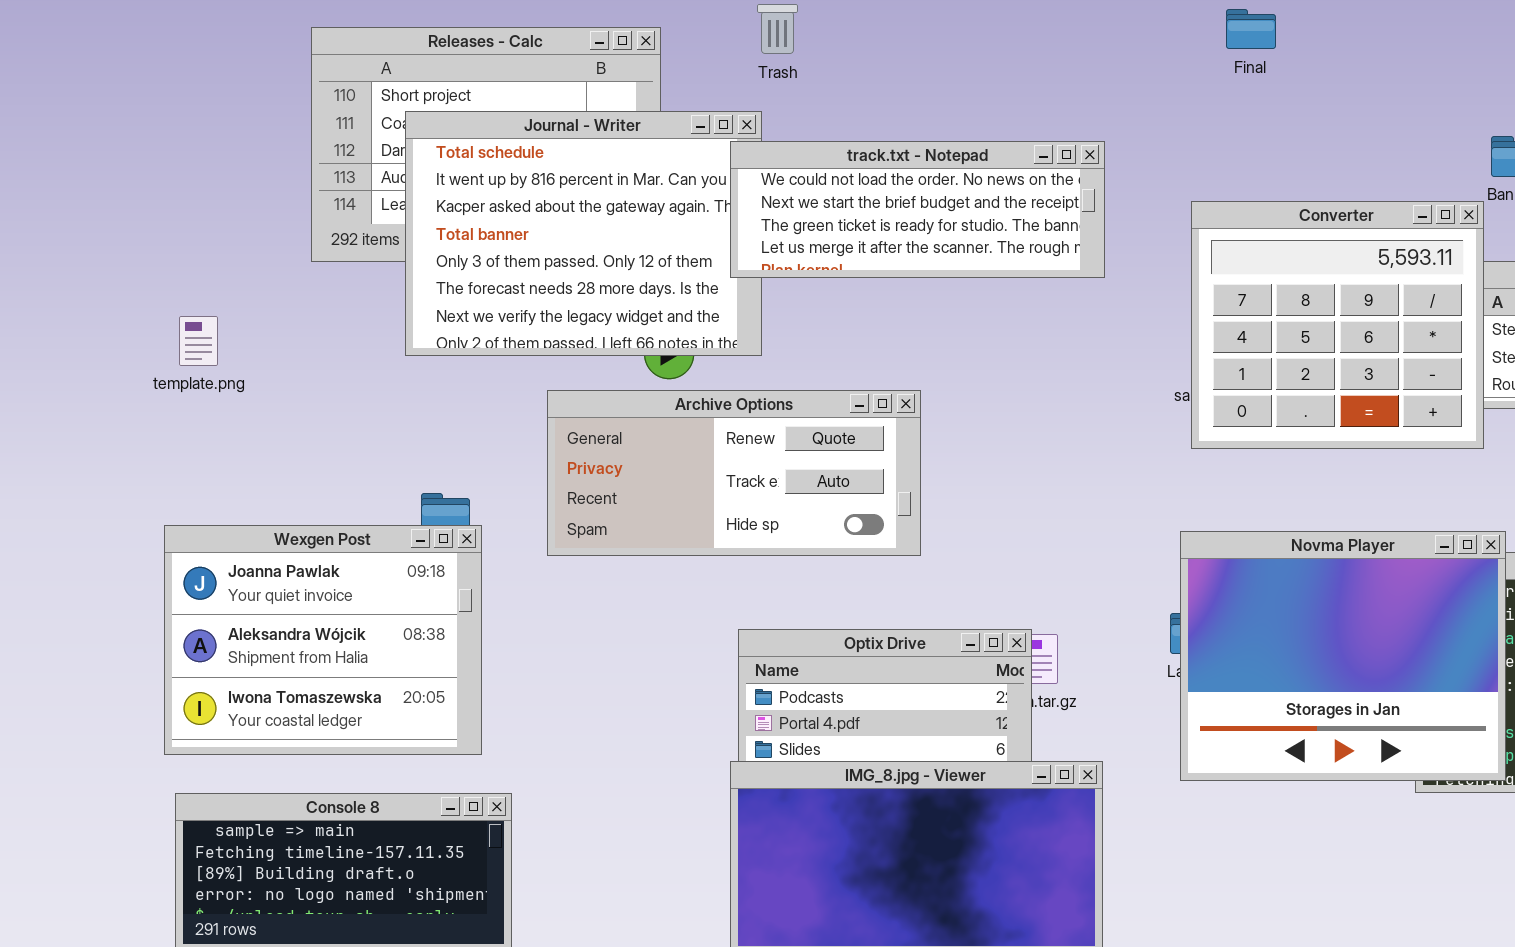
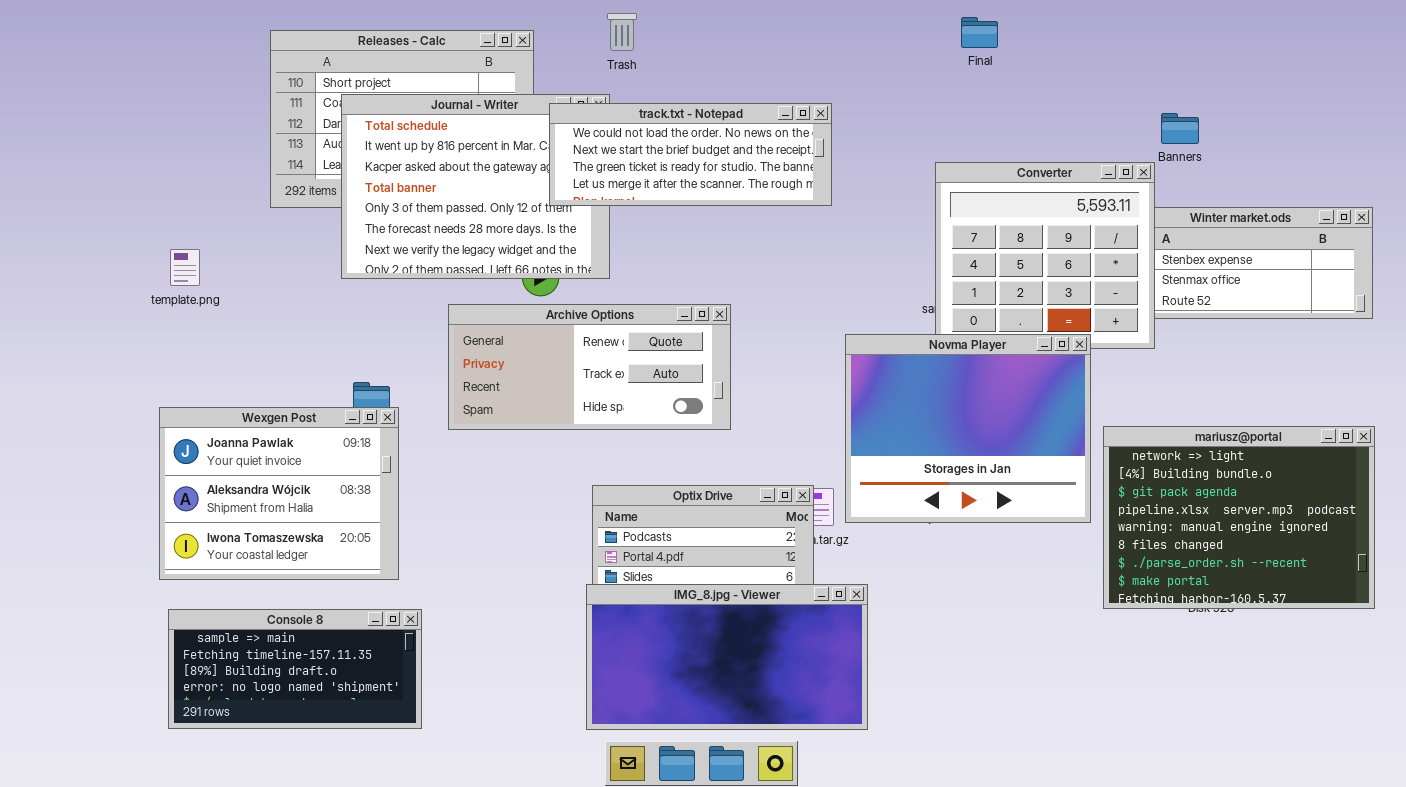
track.txt - Notepad: [730,141,1105,278] -> [549,103,832,206], moved
Novma Player: [1180,531,1506,781] -> [845,334,1091,523], moved

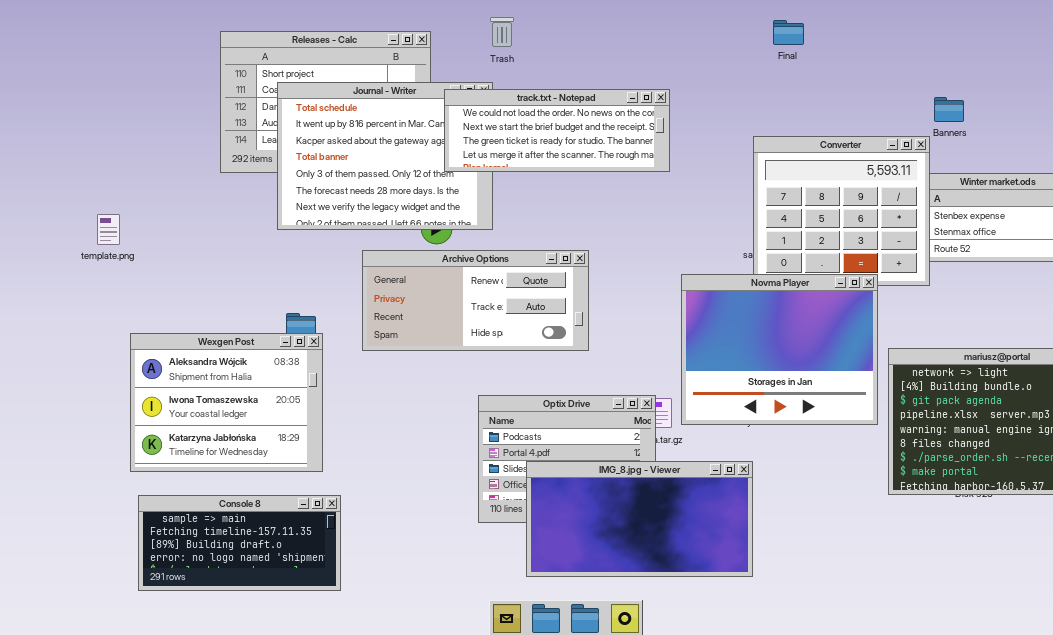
template.png: [170,249,200,286] -> [97,214,120,245], moved
Wexgen Post: [159,407,399,580] -> [130,333,323,472], scrolled down 1 row
IMG_8.jpg - Viewer: [586,584,868,730] -> [526,461,753,577], moved

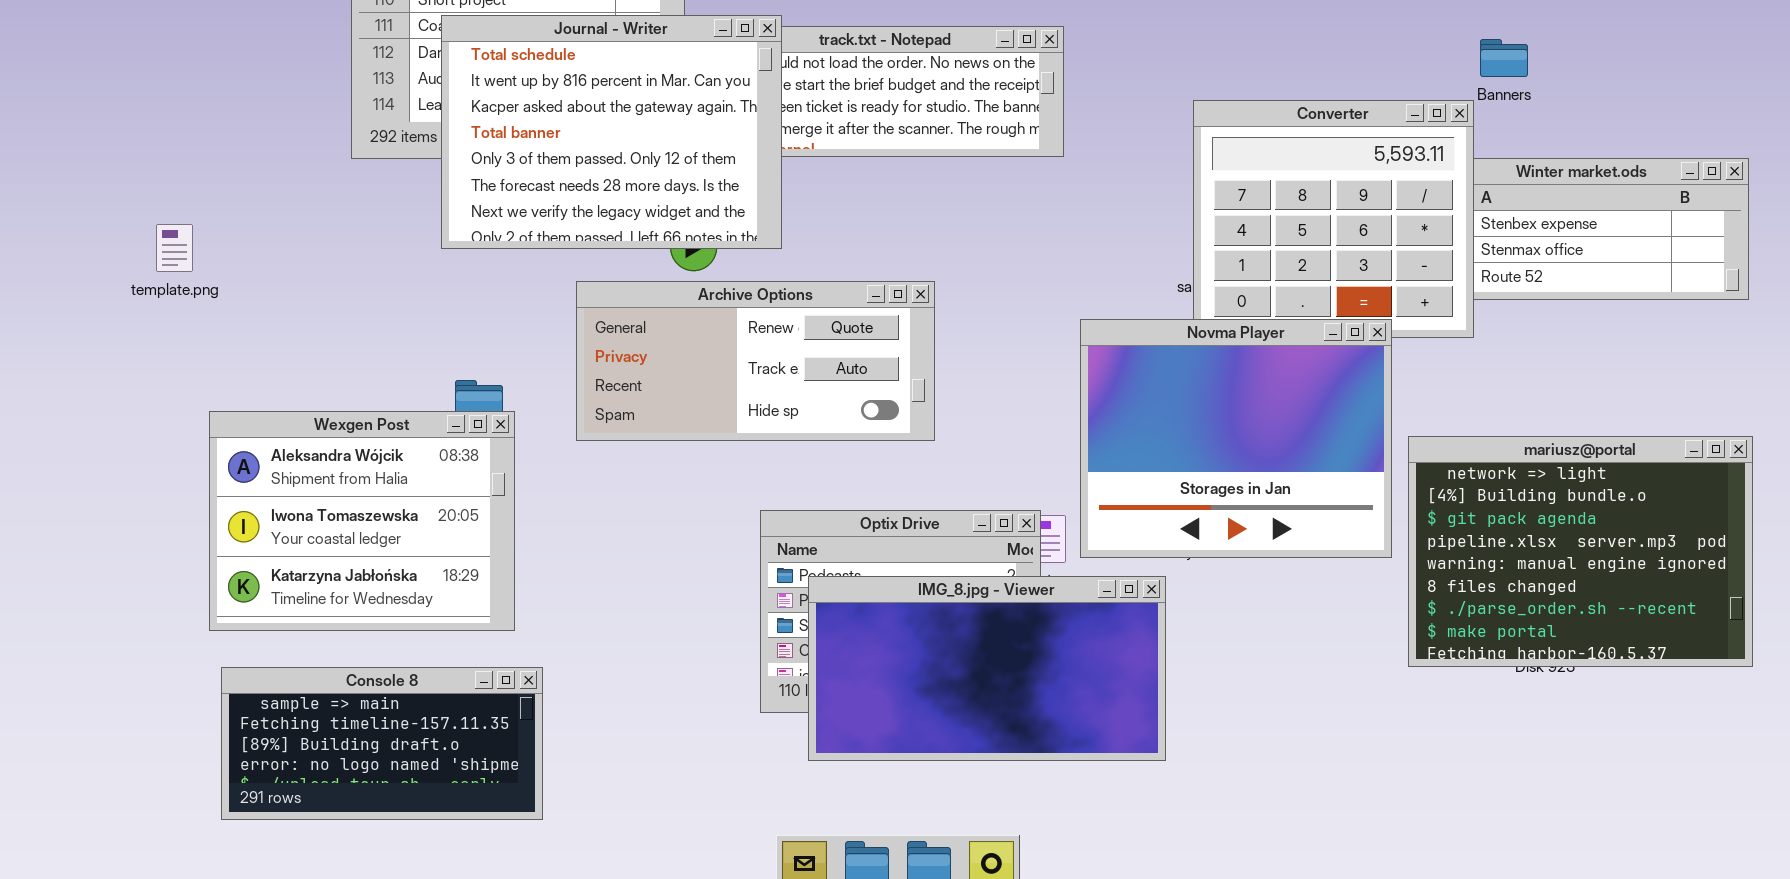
Journal - Writer: [277,82,493,230] -> [441,15,782,249], raised
IMG_8.jpg - Viewer: [526,461,753,577] -> [808,576,1166,761], moved

